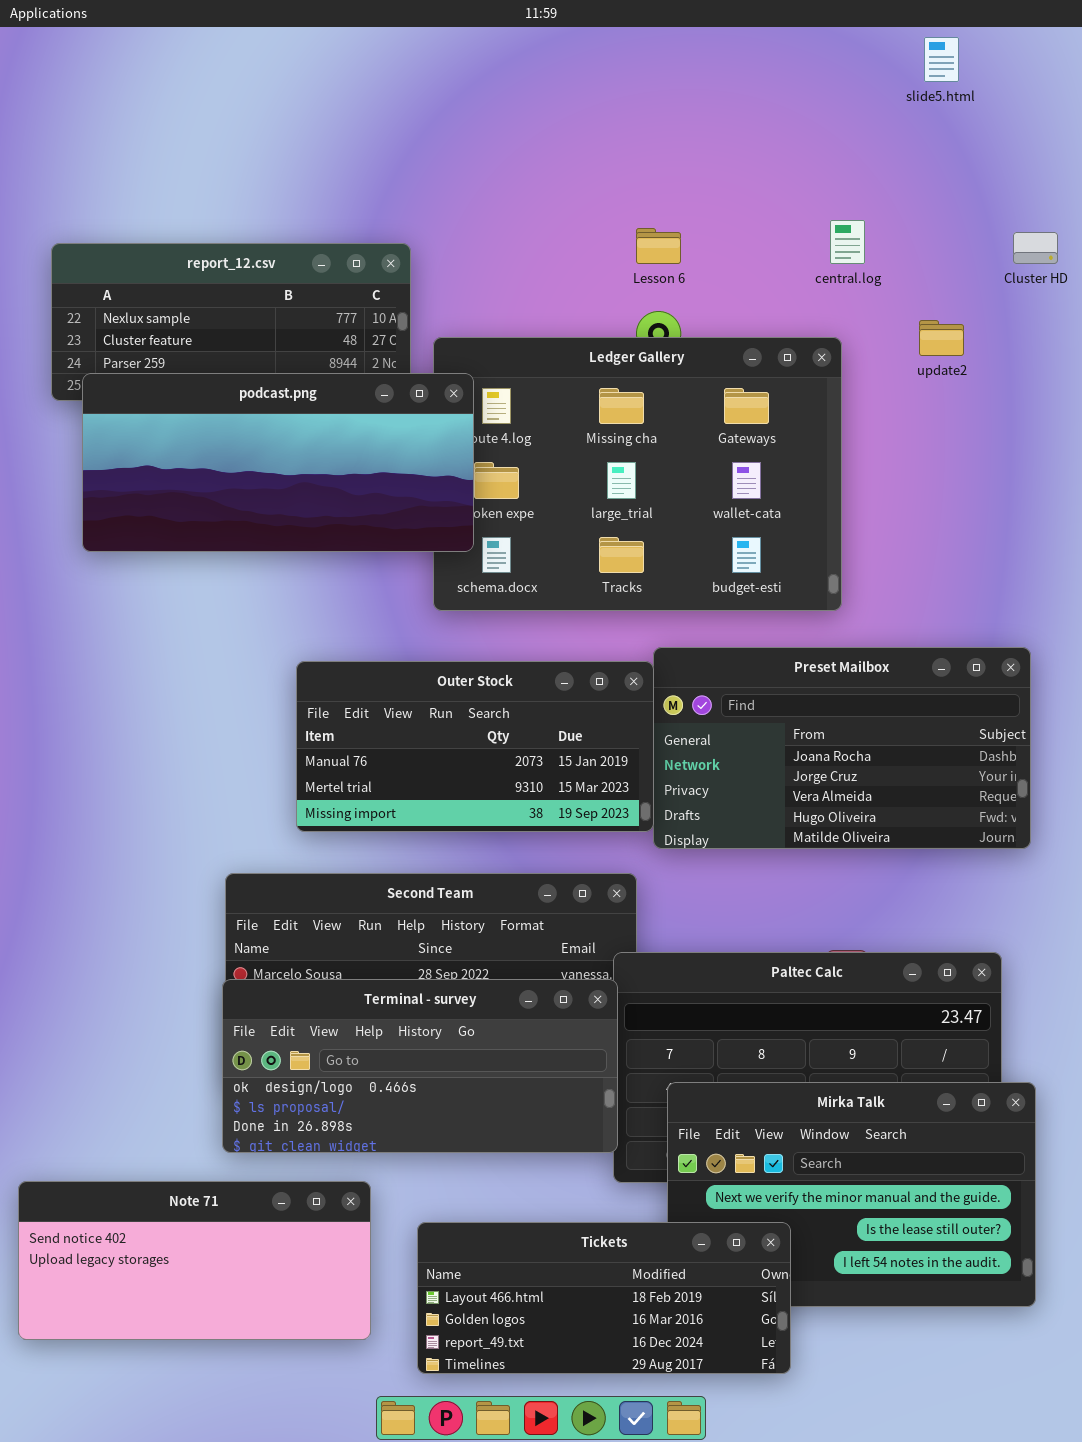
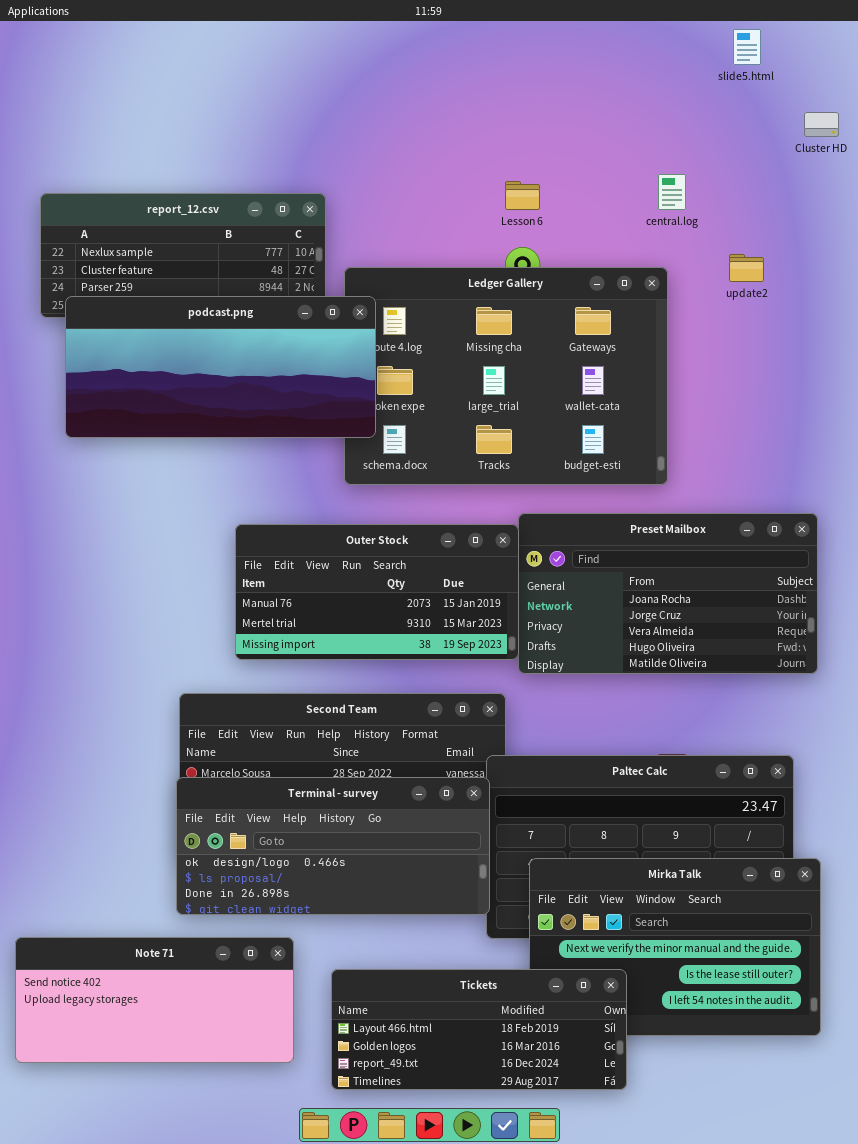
Cluster HD: [1013,232,1058,264] -> [804,112,839,137], moved

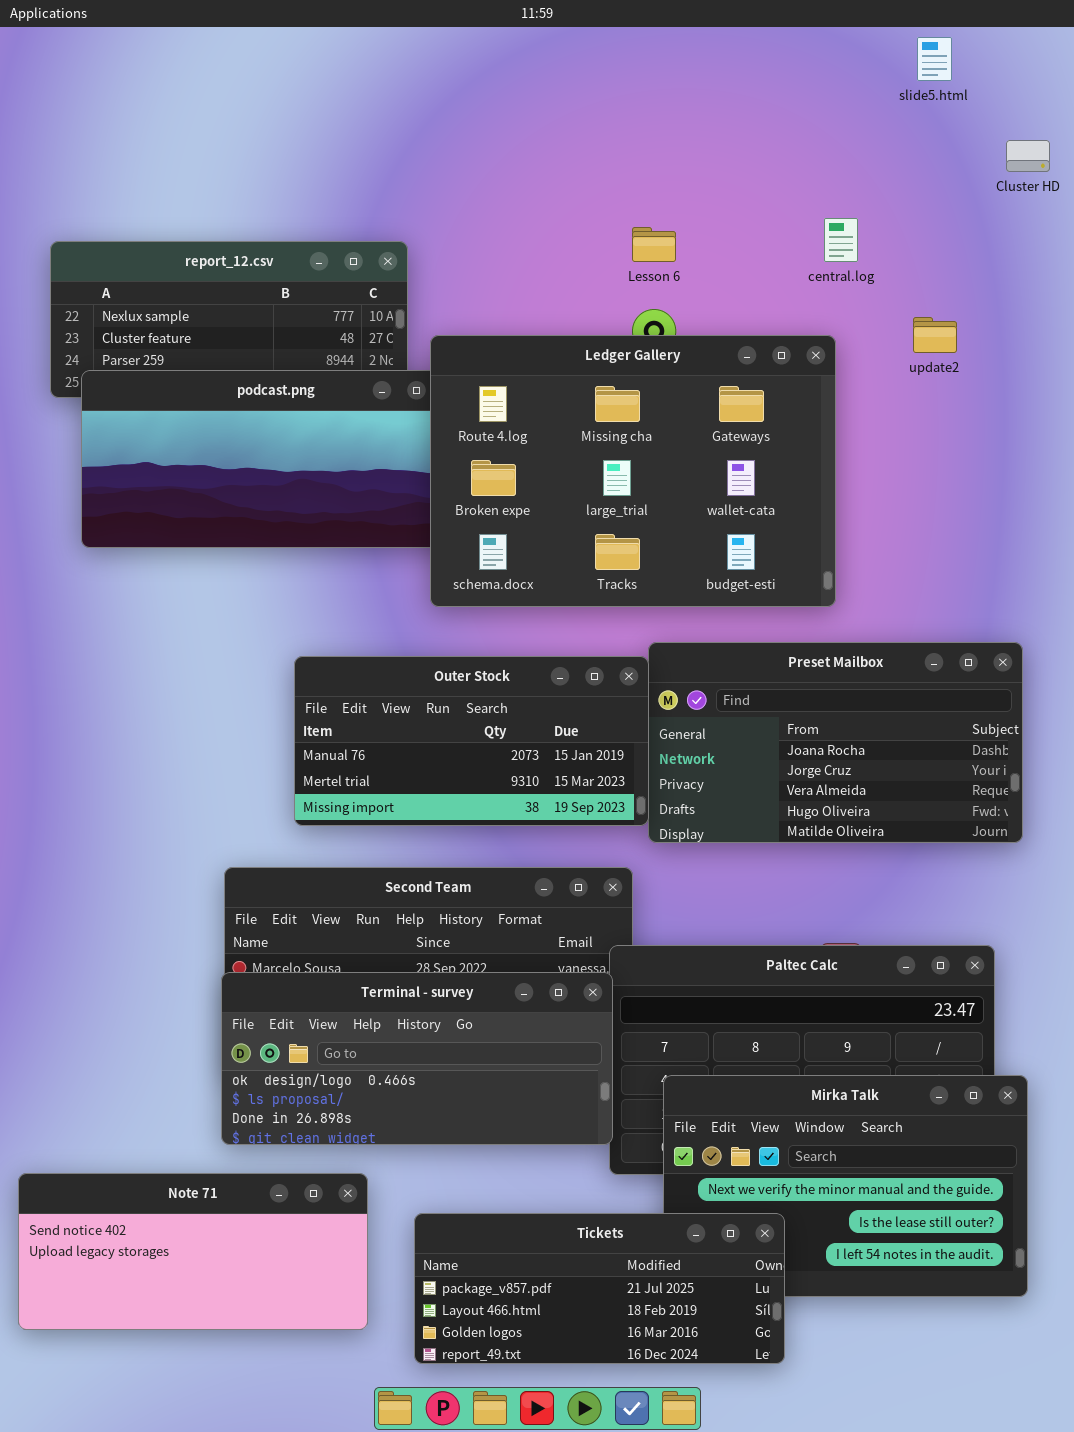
Ledger Gallery: [344,267,668,485] -> [430,335,836,607], raised
Tickets: [331,969,627,1090] -> [414,1213,785,1364], scrolled up 1 row

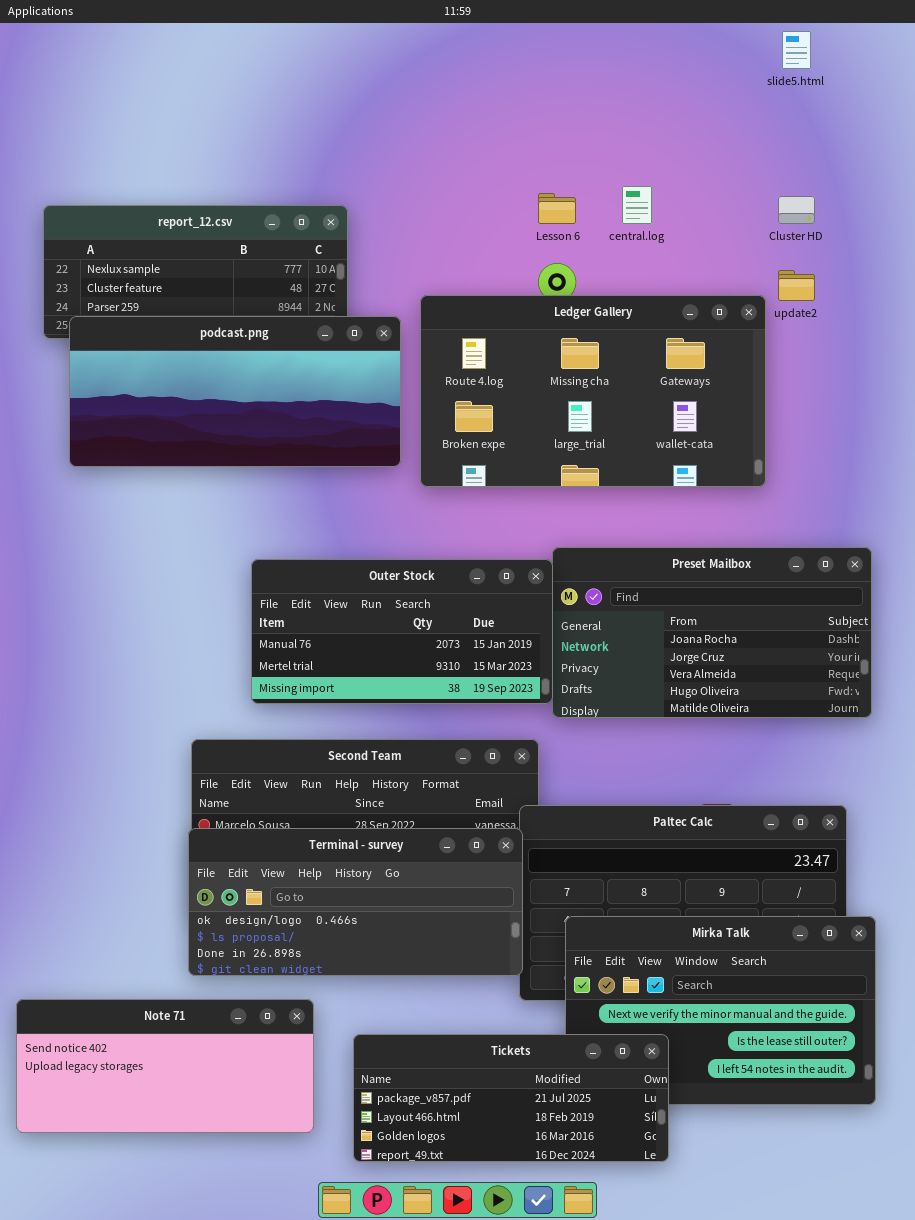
Cluster HD: [1006,140,1050,172] -> [778,196,815,224], moved
central.log: [824,218,858,262] -> [622,186,652,224], moved
Ledger Gallery: [430,335,836,607] -> [420,295,766,487], moved, resized

